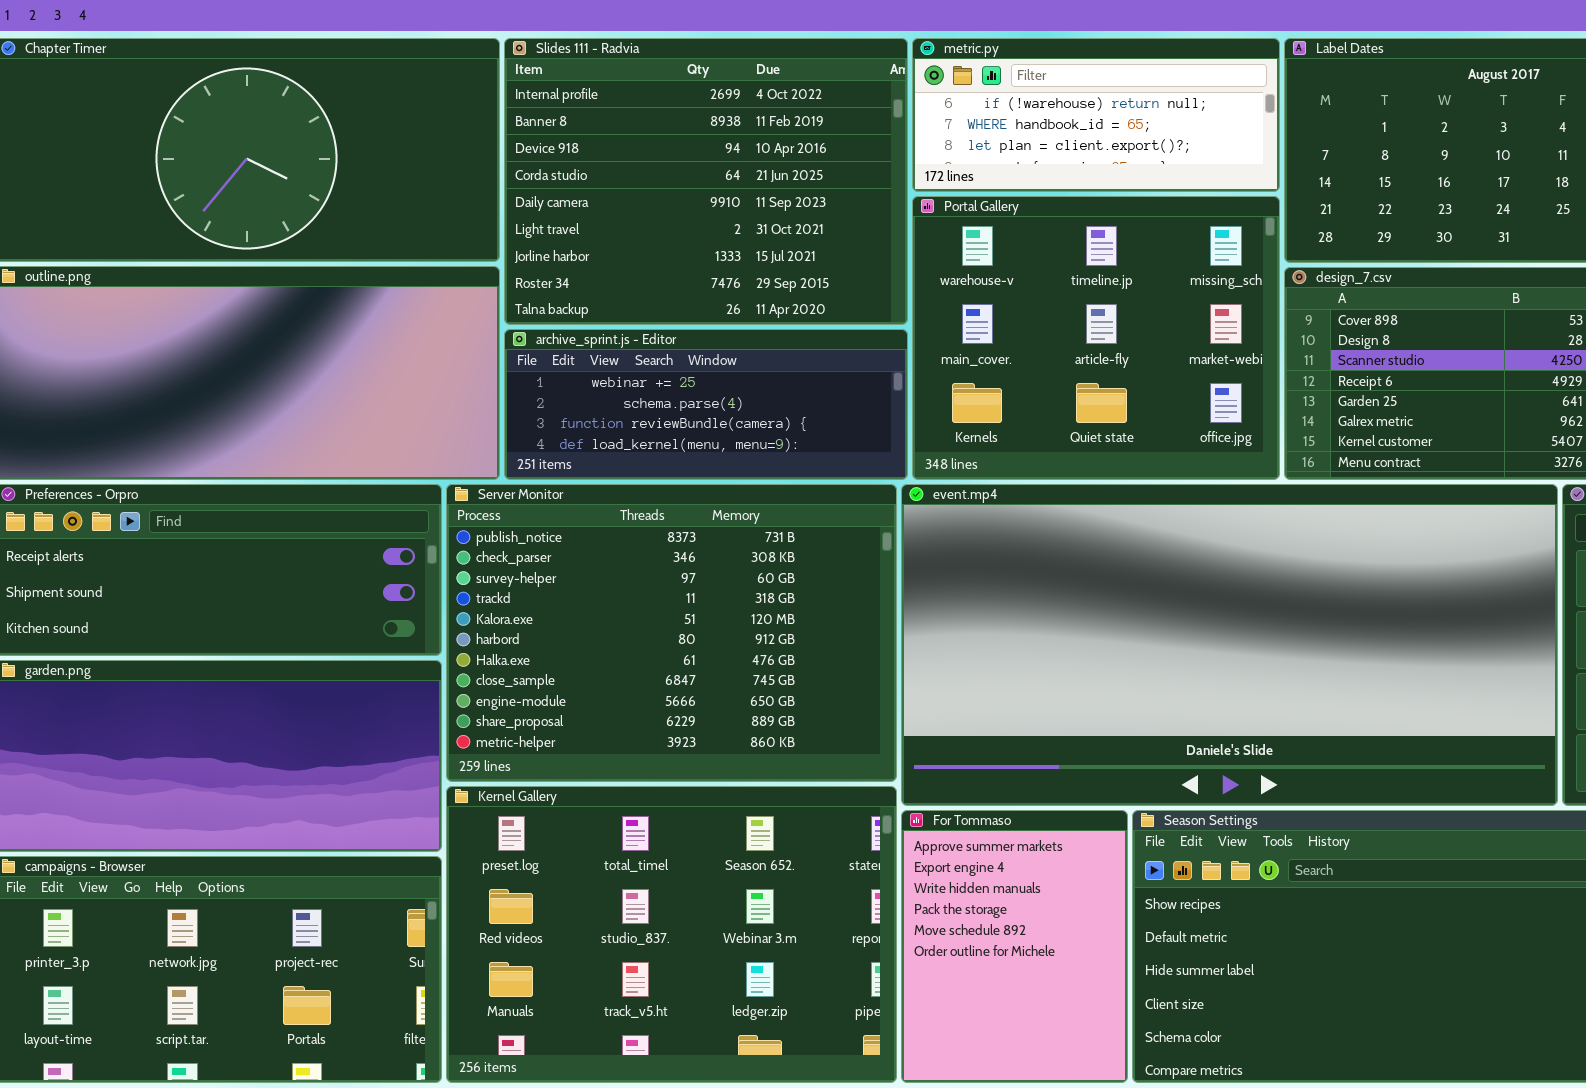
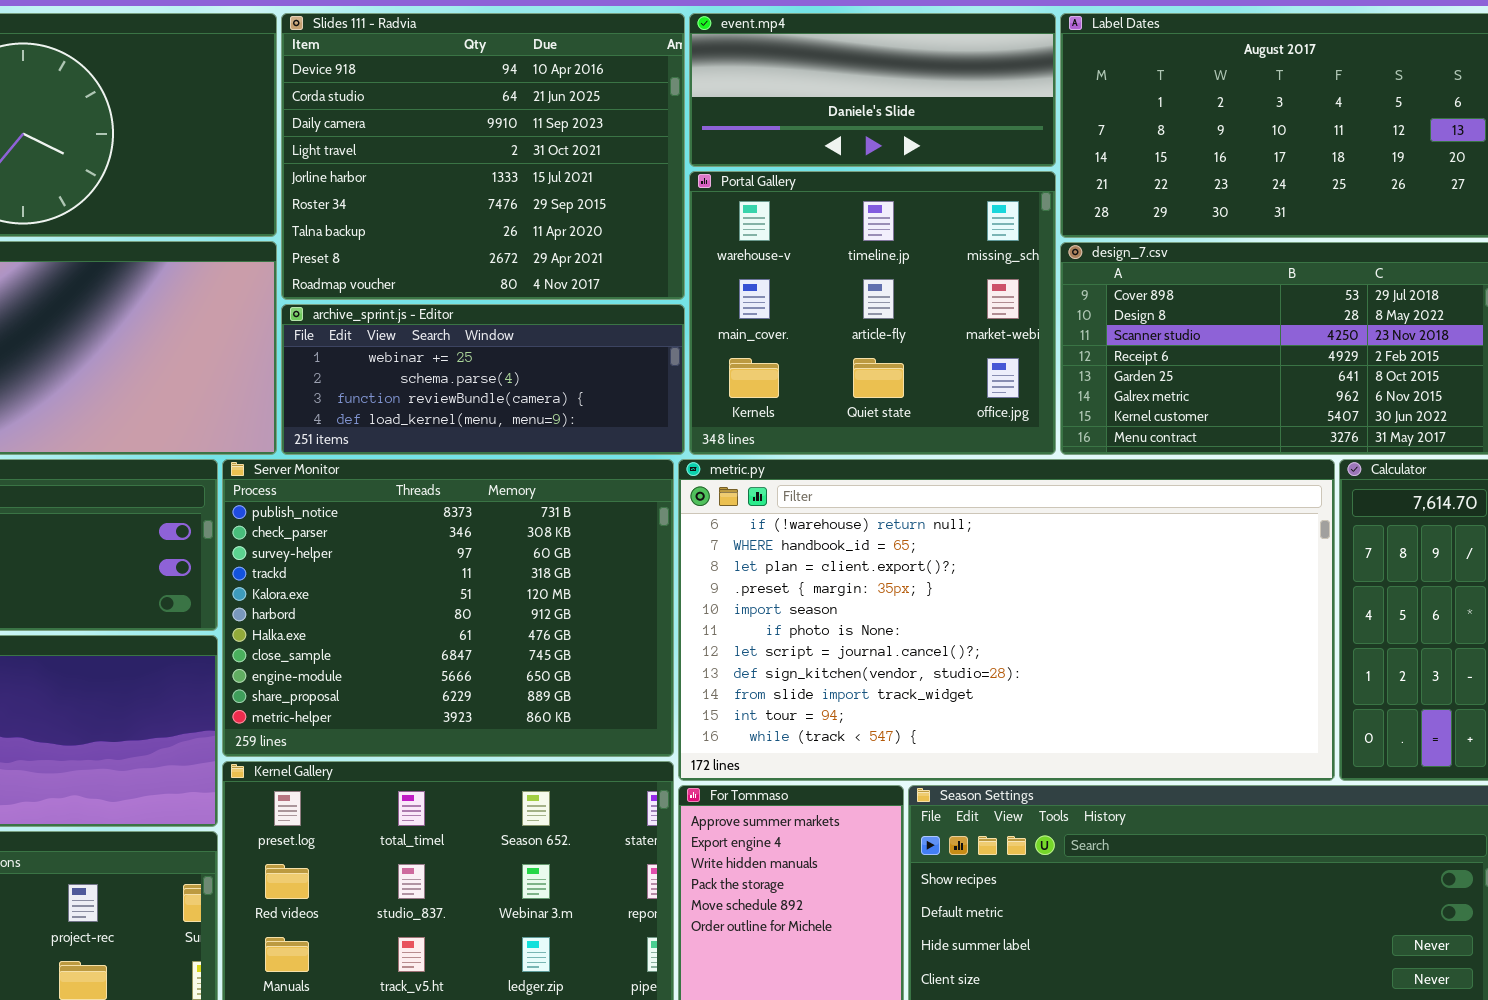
Slides 111 - Radvia: [504,38,908,325] -> [281,13,685,300], scrolled down 2 rows
metric.py: [912,38,1280,192] -> [678,459,1335,781], moved, resized
event.mp4: [901,484,1558,806] -> [689,13,1056,167], moved, resized

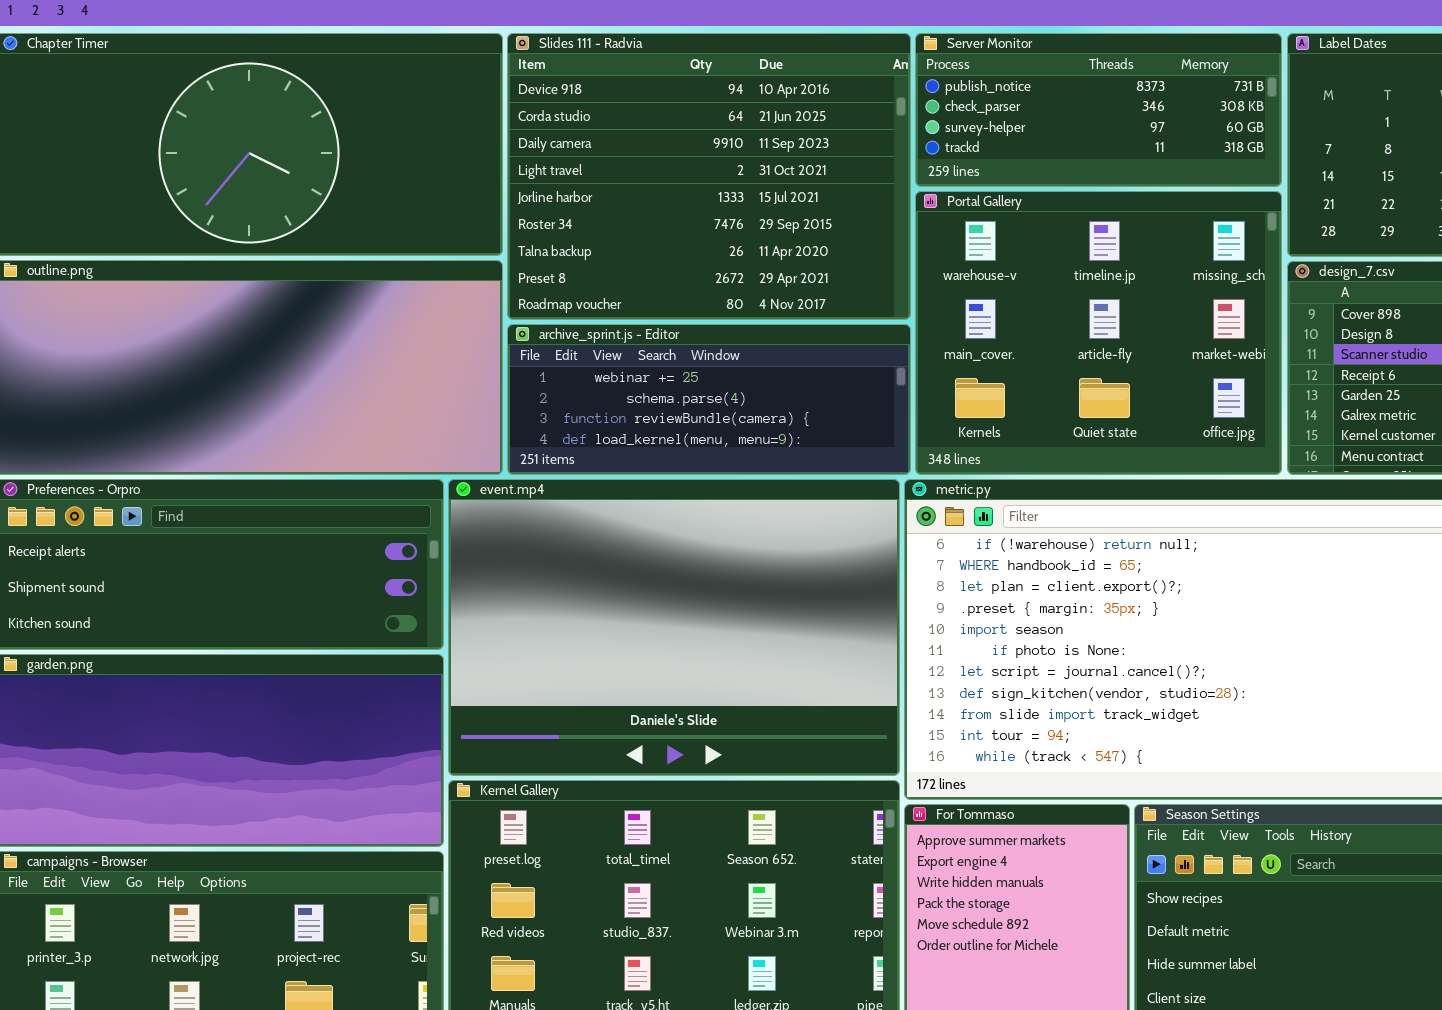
event.mp4: [689,13,1056,167] -> [448,479,900,776], moved, resized
Server Monitor: [222,459,674,757] -> [915,33,1282,187], moved, resized

